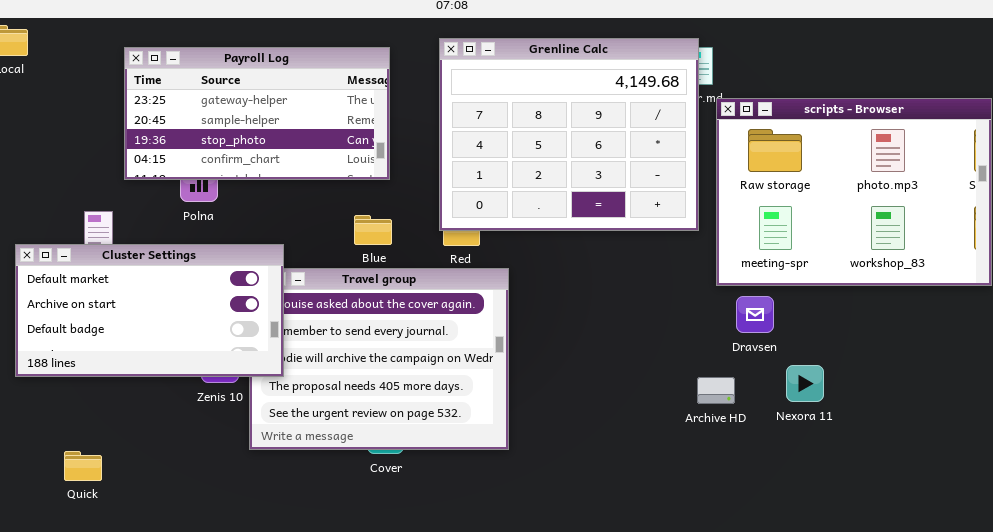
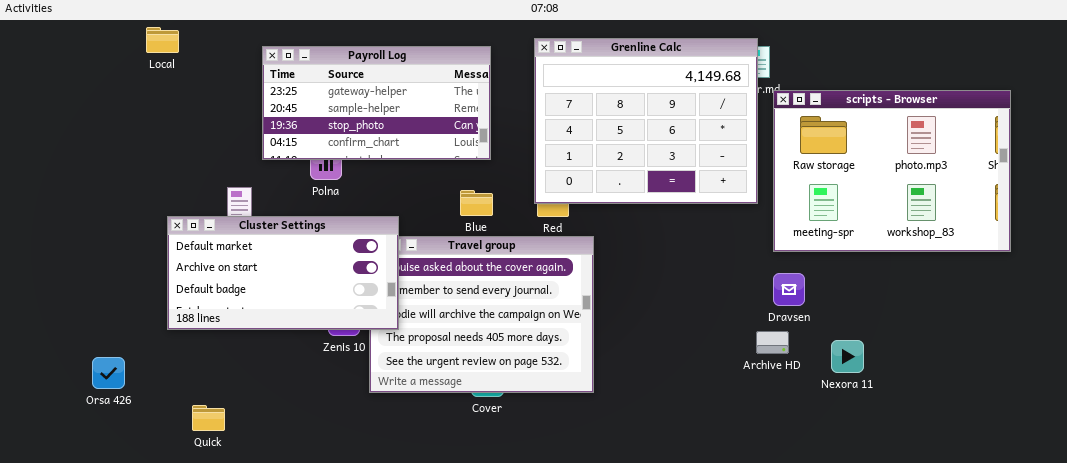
Dravsen: [736,296,774,333] -> [773,273,805,306], moved
Nexora 11: [786,365,824,402] -> [831,340,864,373], moved
Quick: [64,451,102,481] -> [192,405,225,431], moved

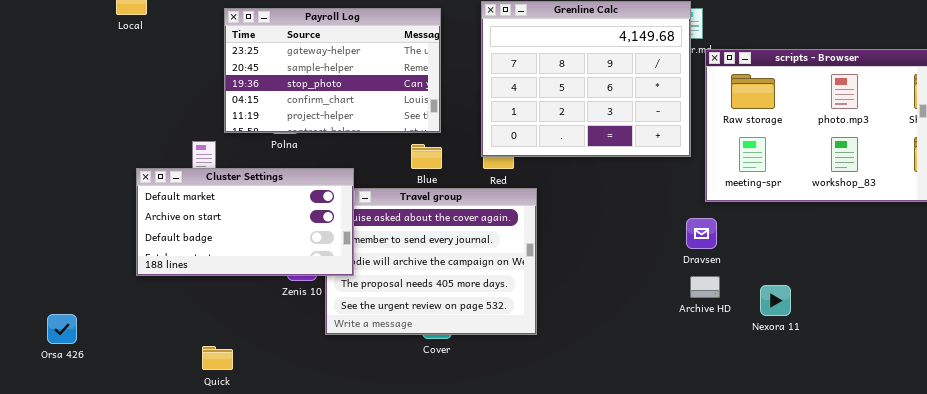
Payroll Log: [262,46,491,160] -> [224,8,441,133], resized
Dravsen: [773,273,805,306] -> [686,218,717,249], moved
Orsa 426: [92,357,125,389] -> [47,314,77,344], moved
Quick: [192,405,225,431] -> [202,346,233,370], moved

